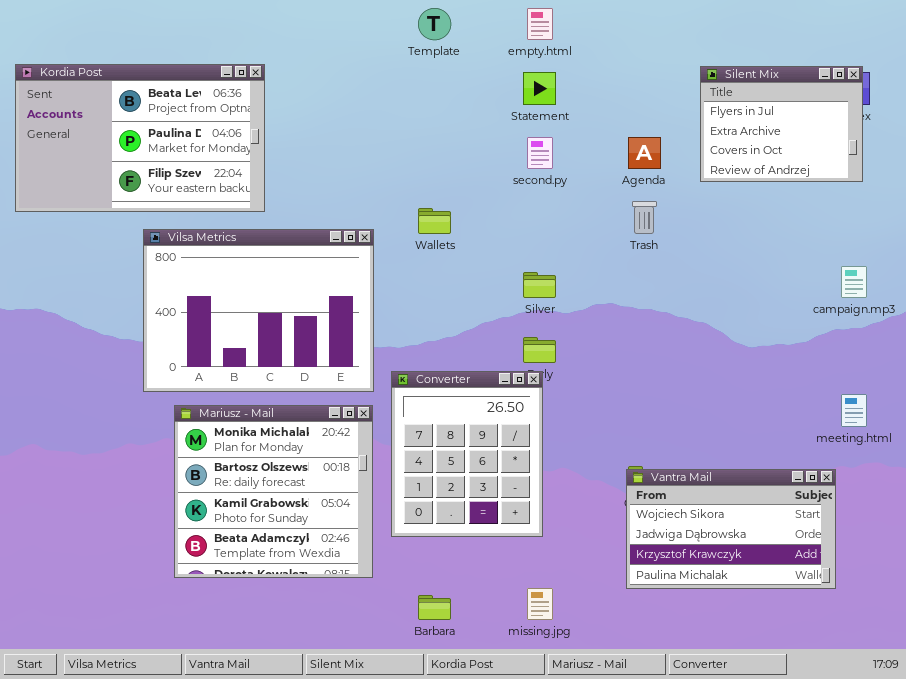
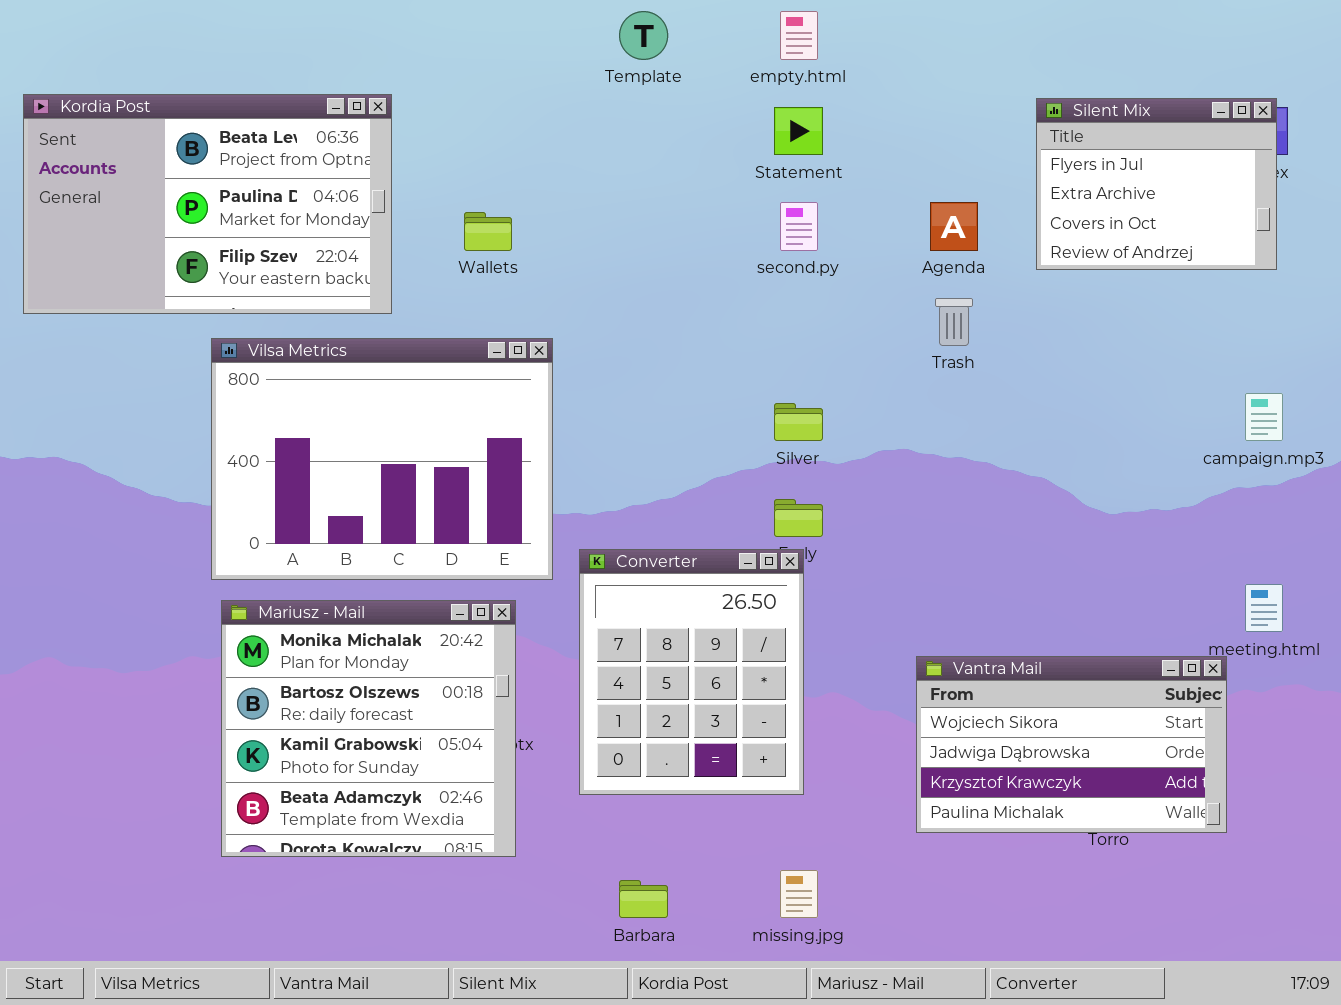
Wallets: [418,208,451,234] -> [464,212,512,251], moved
Mariusz - Mail: [174,405,373,578] -> [221,600,516,857], moved
Vantra Mail: [626,469,836,589] -> [916,656,1227,833], moved

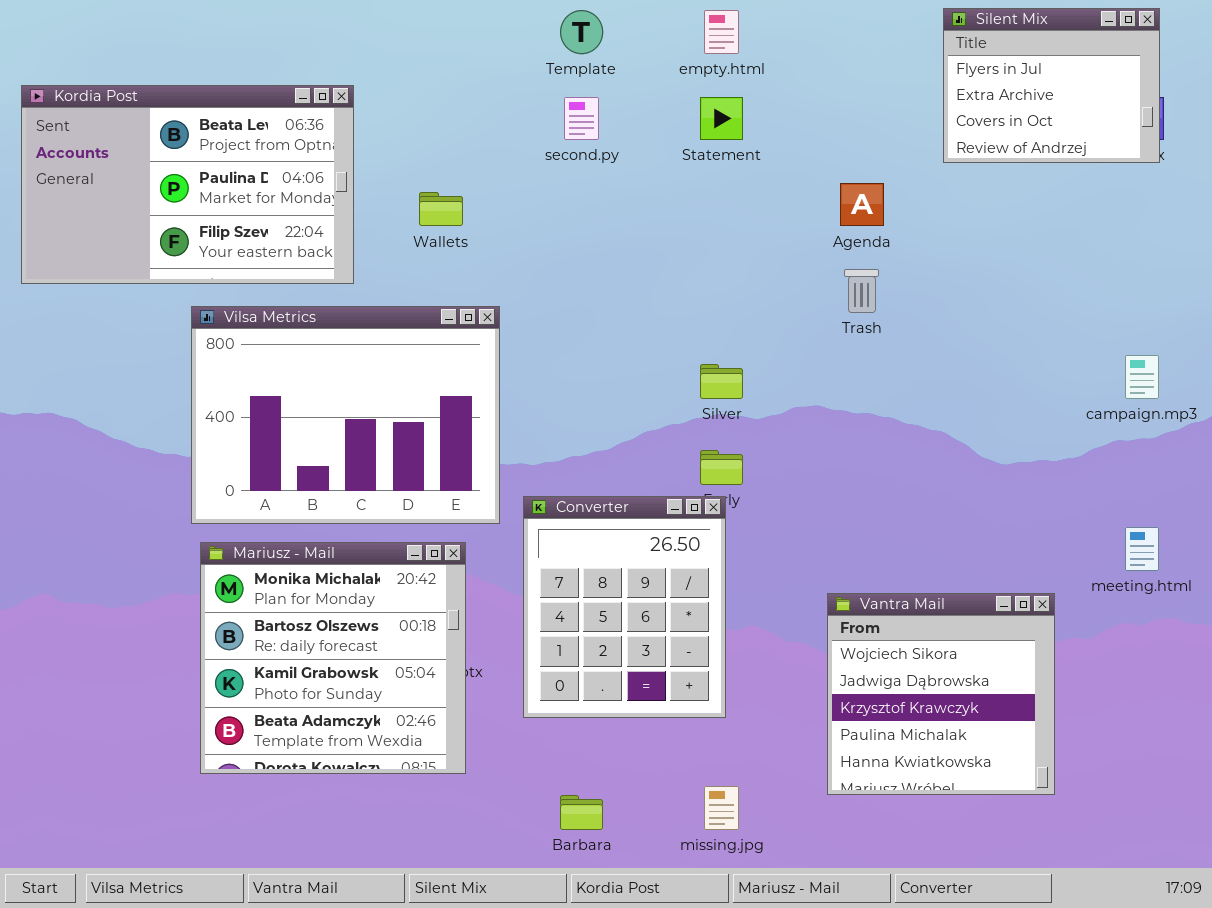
Silent Mix: [1036,98,1277,270] -> [943,8,1160,163], moved
second.py: [780,202,818,251] -> [564,97,599,140], moved
Vantra Mail: [916,656,1227,833] -> [827,593,1055,795], resized

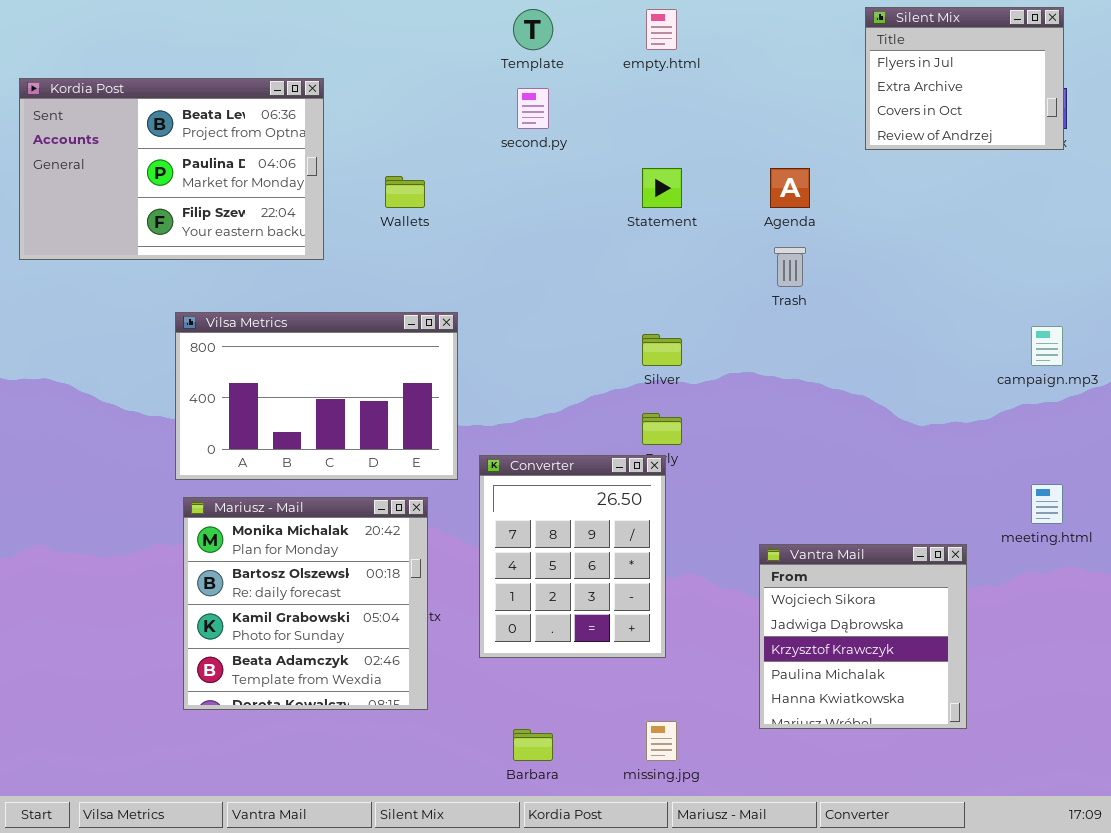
Statement: [700,97,743,140] -> [642,168,682,208], moved
Vilsa Metrics: [191,306,500,524] -> [175,312,458,480], resized

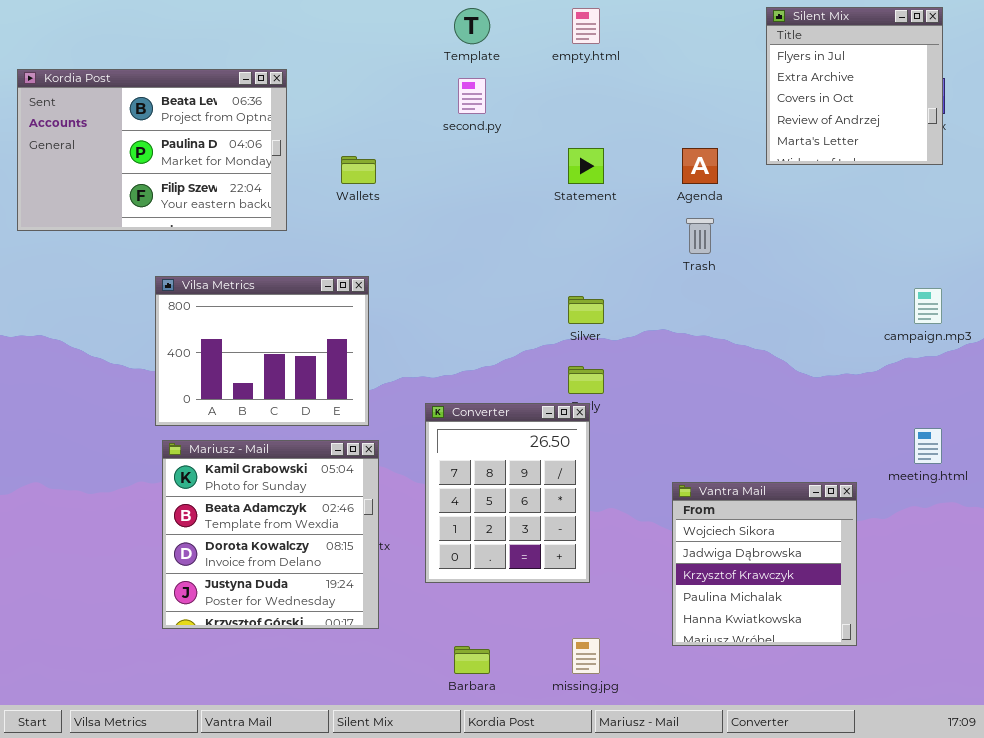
Silent Mix: [865,7,1064,150] -> [766,7,943,165], resized
Vilsa Metrics: [175,312,458,480] -> [155,276,369,426], resized
Mariusz - Mail: [183,497,428,710] -> [162,440,379,629], scrolled down 2 rows

